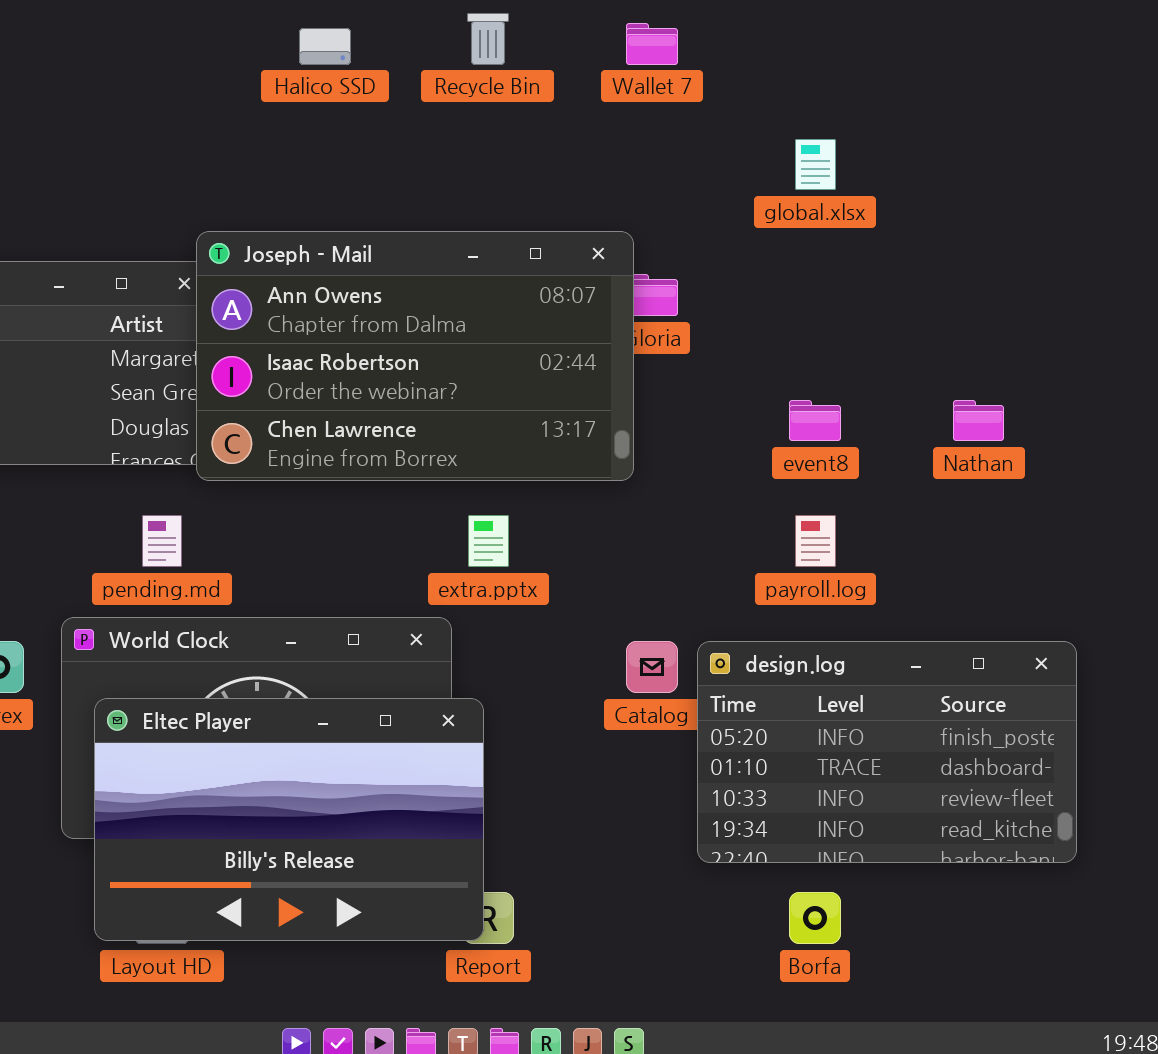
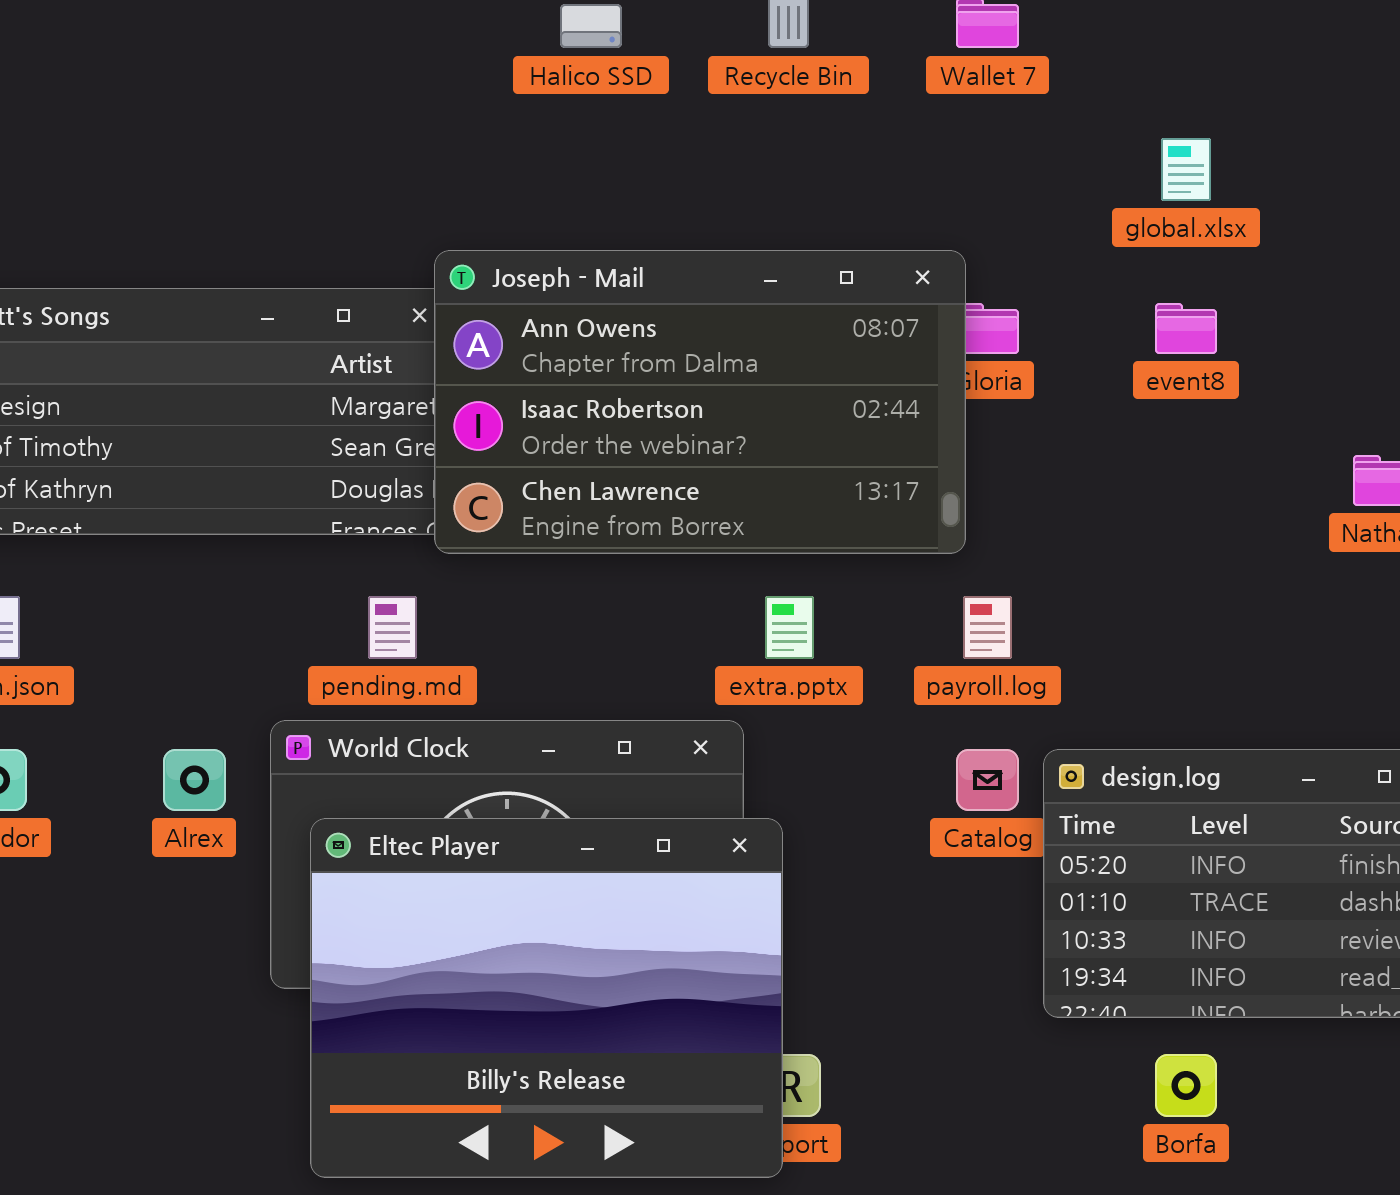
event8: [789,400,841,441] -> [1155,303,1217,354], moved
payroll.log: [795,515,836,567] -> [963,596,1012,659], moved
Eltec Player: [94,698,484,941] -> [310,818,783,1178], resized

